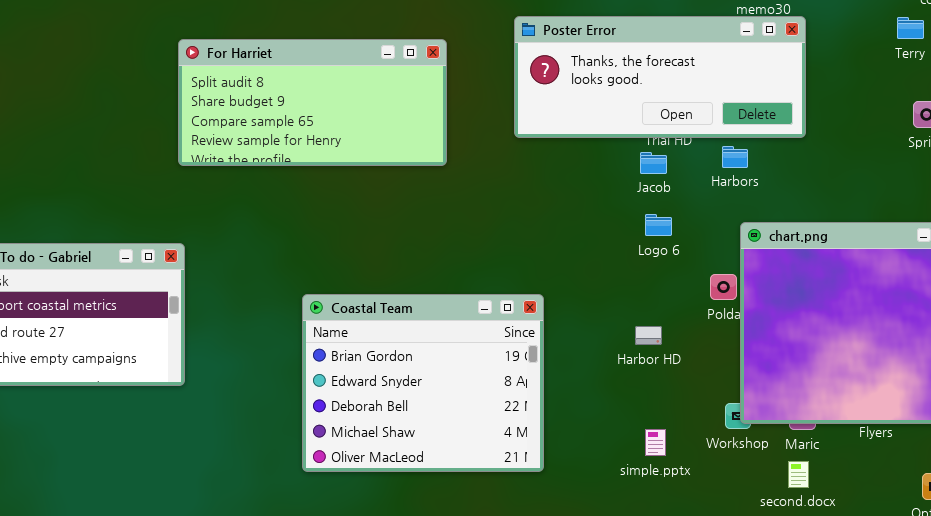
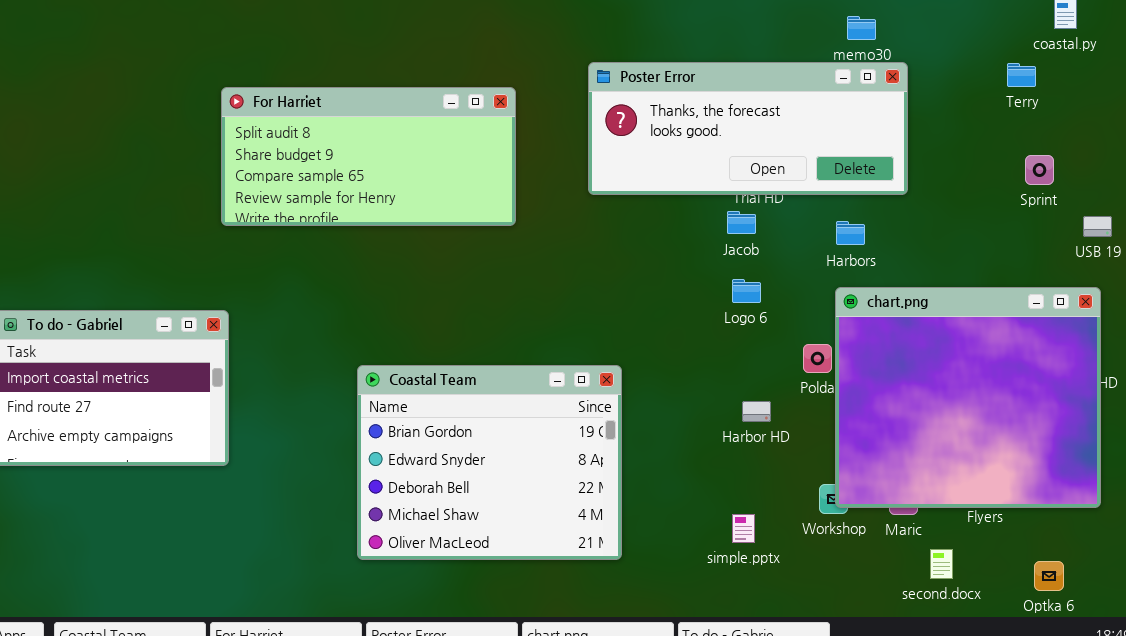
Harbors: [722,146,748,168] -> [836,221,865,245], moved
Harbor HD: [635,326,662,345] -> [742,401,771,422], moved
second.docx: [788,461,809,488] -> [930,549,953,579], moved

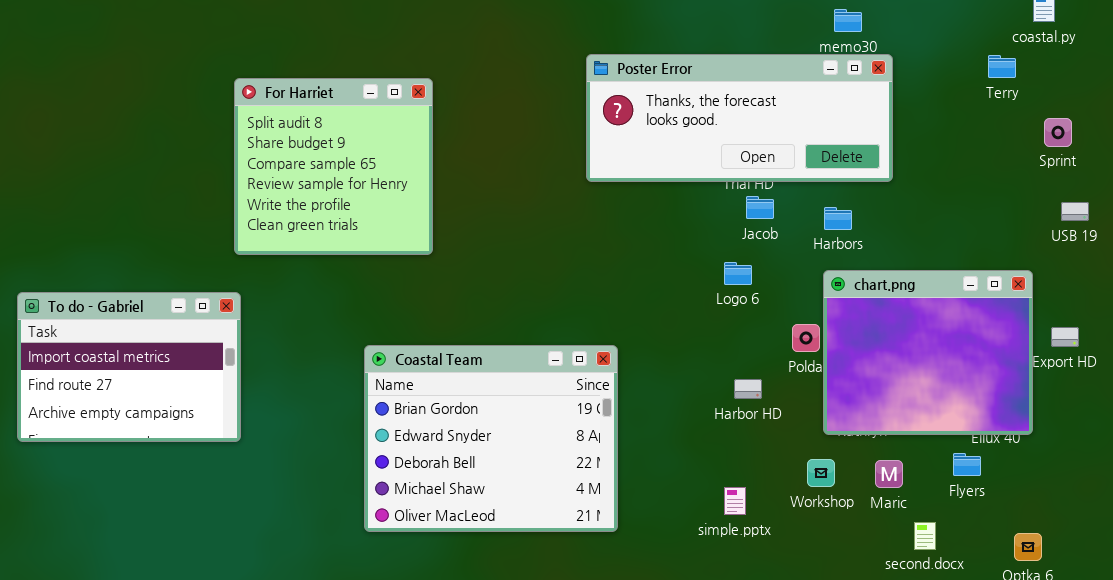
For Harriet: [221,87,516,226] -> [234,78,433,255], resized
Sprint: [1025,155,1054,185] -> [1044,118,1072,147], moved
Jacob: [727,211,756,234] -> [746,196,774,219], moved
chart.png: [835,287,1101,508] -> [823,270,1033,435], resized

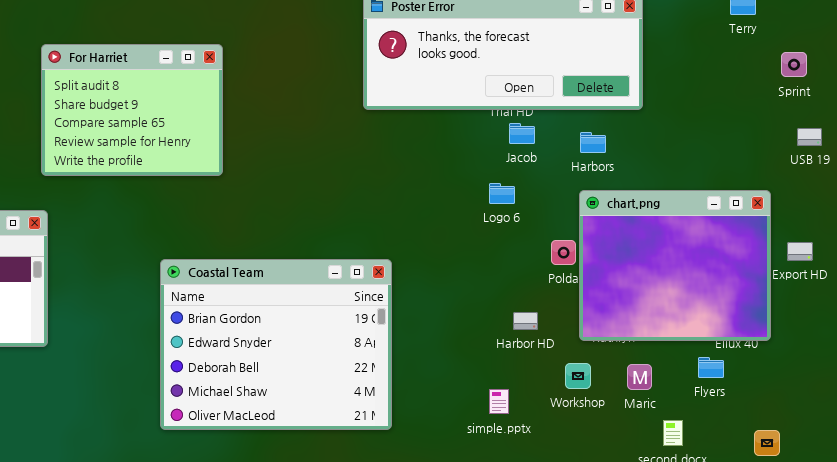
For Harriet: [234,78,433,255] -> [41,44,223,176], resized
Harbor HD: [734,379,762,399] -> [513,312,538,330], moved

